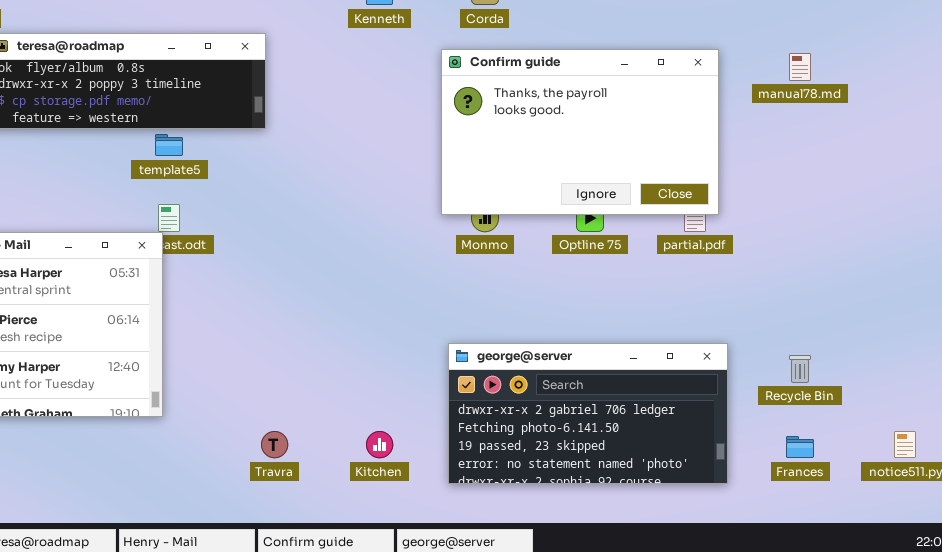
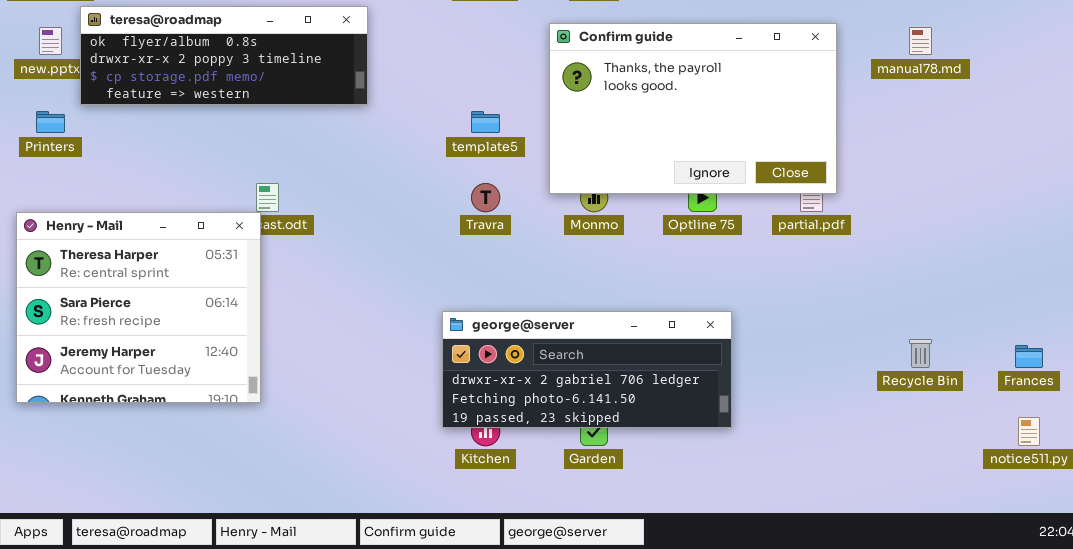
template5: [155,134,183,156] -> [471,111,500,133], moved
george@server: [448,343,728,484] -> [442,311,732,428], moved, resized
Travra: [261,431,288,458] -> [471,183,500,212], moved
Frances: [786,436,814,458] -> [1015,345,1043,368], moved

